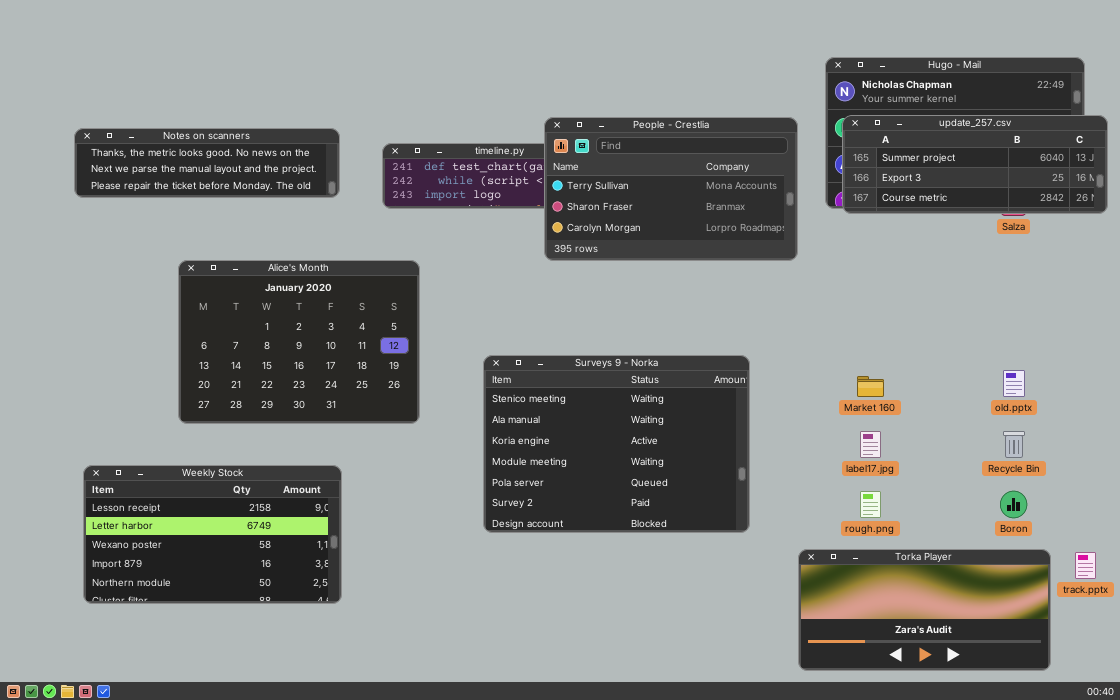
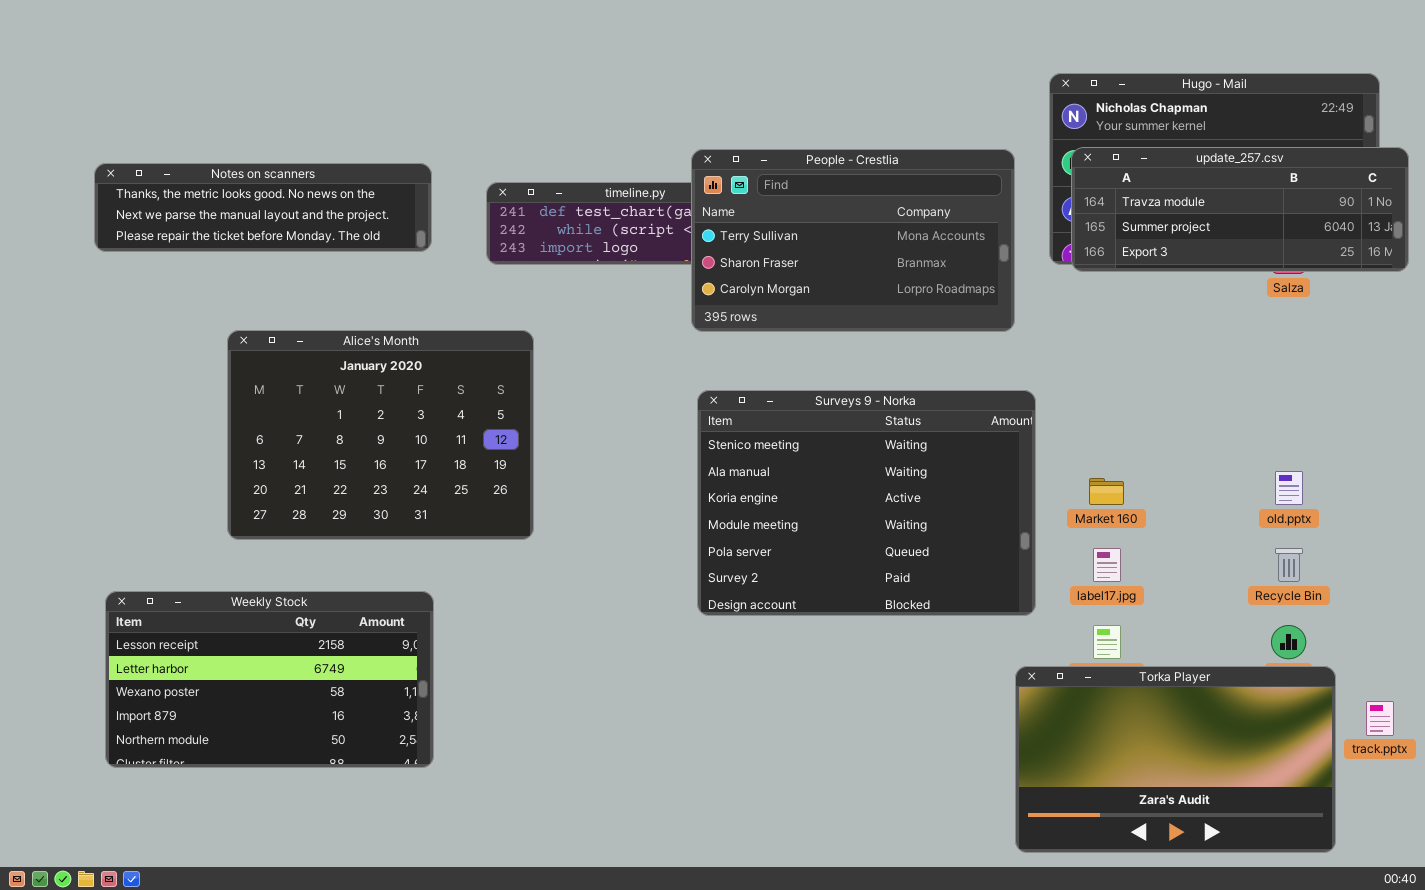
update_257.csv: [842,115,1108,214] -> [1071,147,1409,272], scrolled up 1 row
Surveys 9 - Norka: [483,355,750,533] -> [697,390,1036,616], moved
Torka Player: [798,549,1051,671] -> [1015,666,1336,853], resized

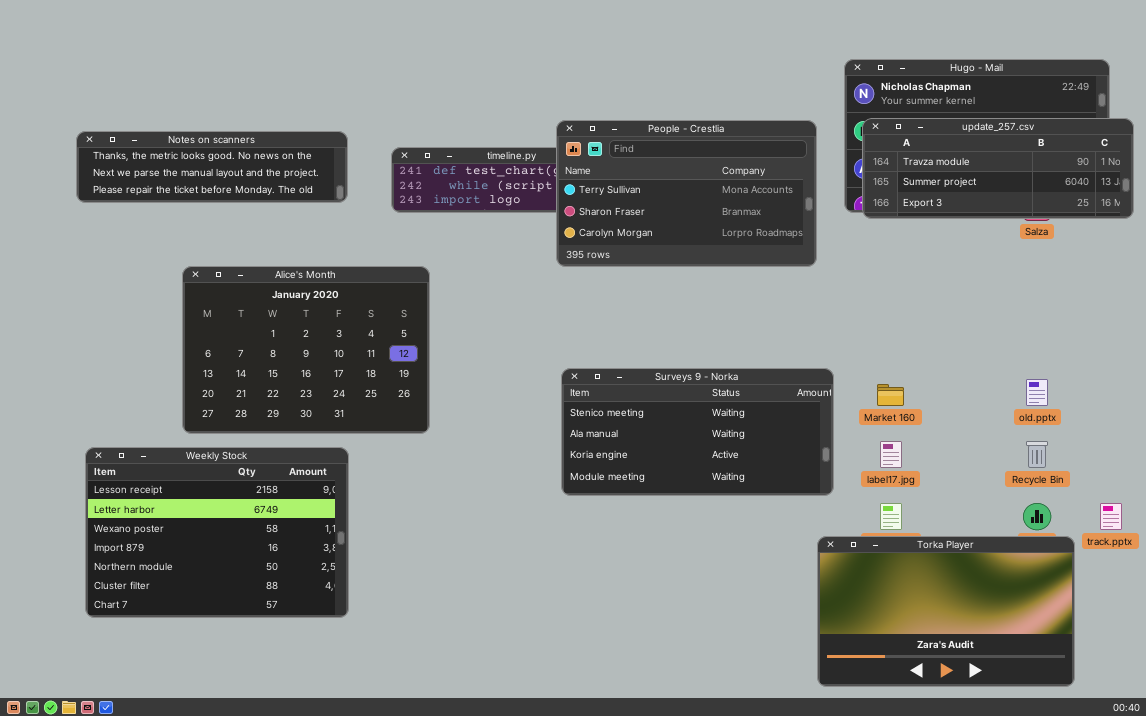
Surveys 9 - Norka: [697,390,1036,616] -> [561,368,834,496], resized
Weekly Stock: [105,591,434,768] -> [85,447,349,618], resized
track.pptx: [1366,701,1394,736] -> [1100,503,1122,530], moved

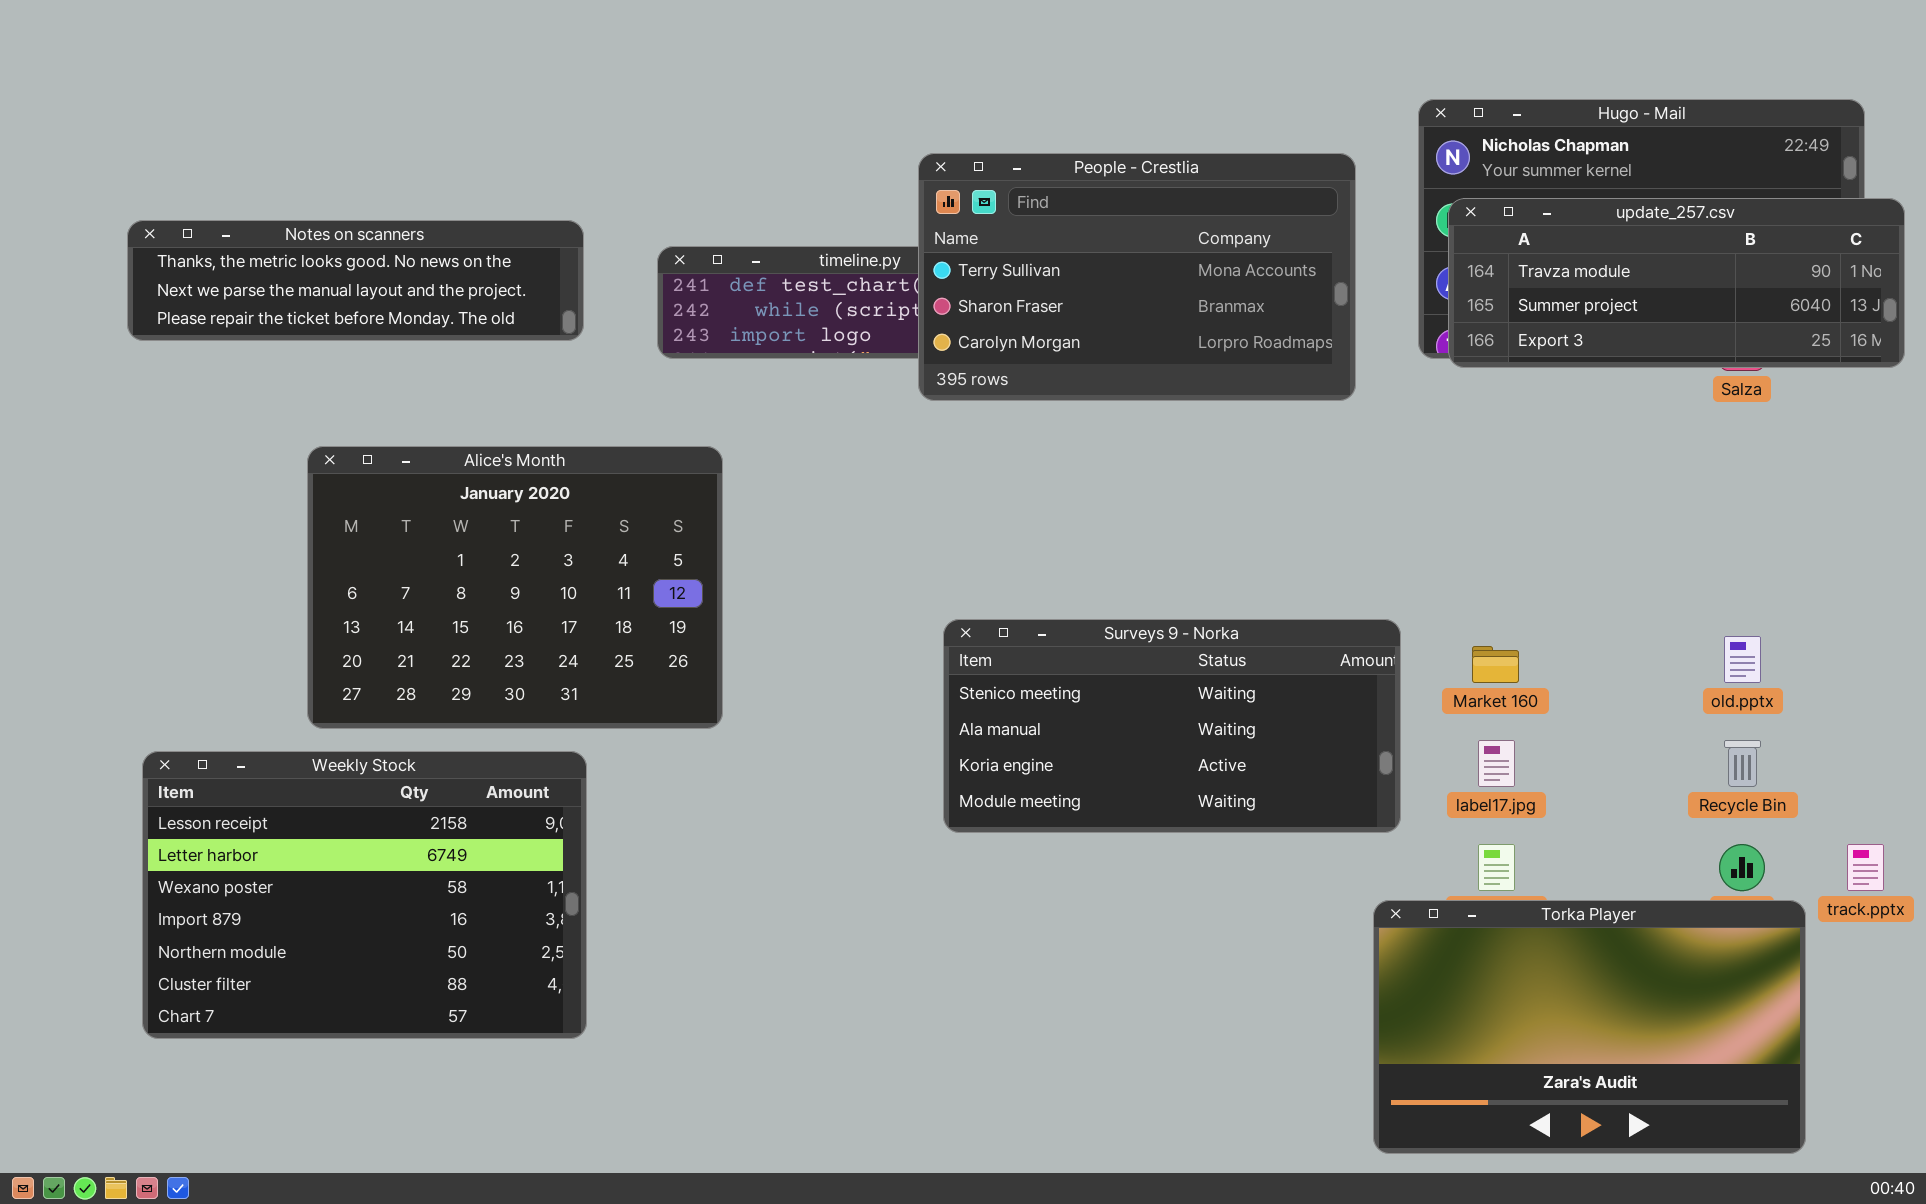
People - Crestlia: [556,120,817,267] -> [918,153,1356,401], moved

